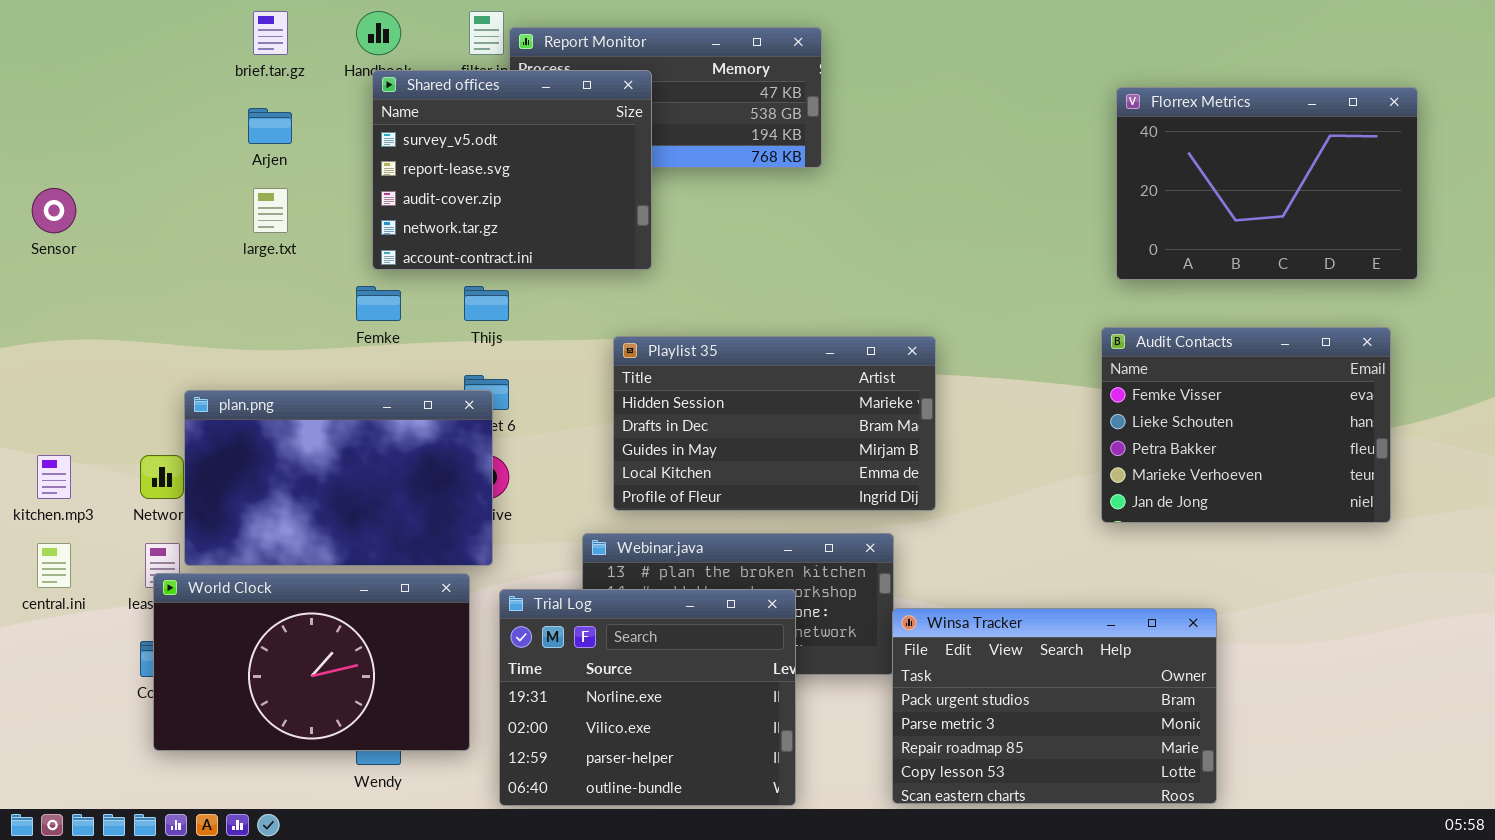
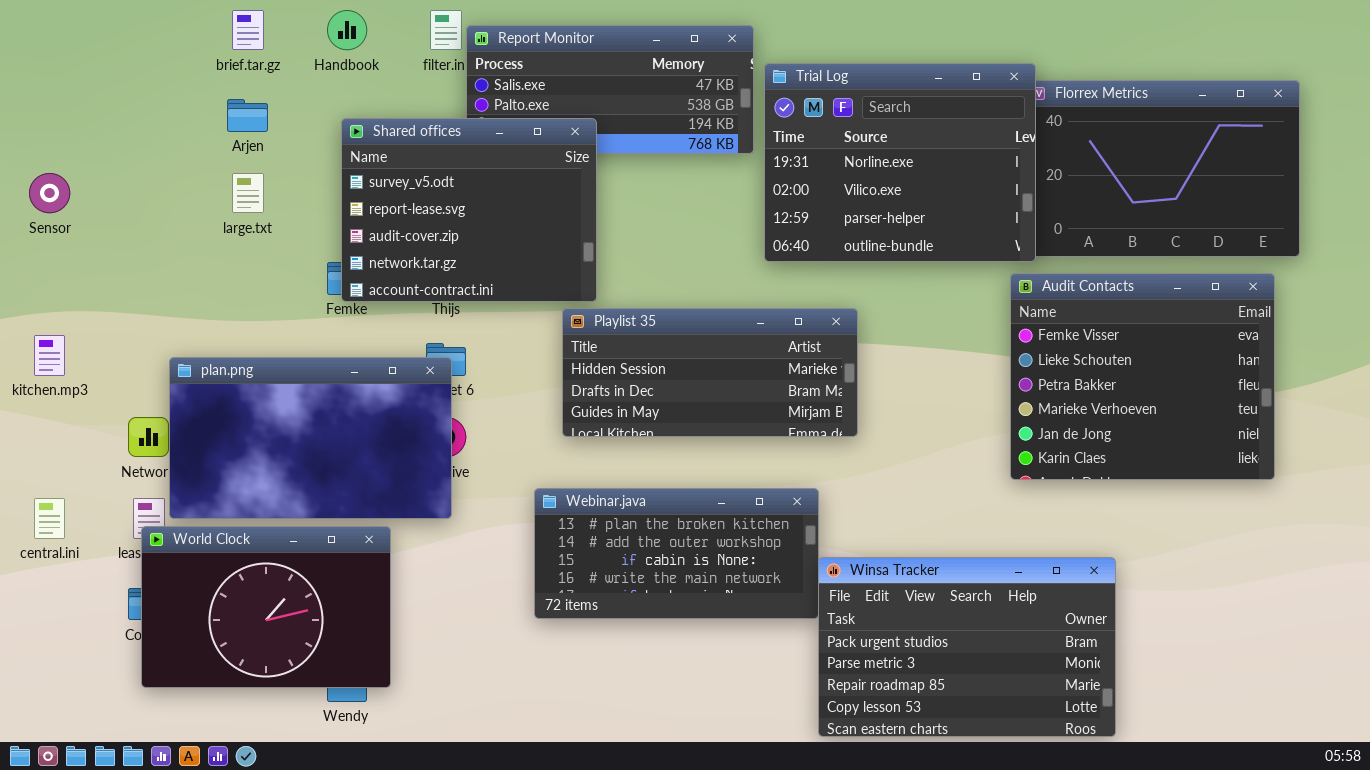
Shared offices: [372,70,652,270] -> [341,118,597,302], moved
Audit Contacts: [1101,327,1391,523] -> [1010,273,1275,480], resized
Playlist 35: [613,336,936,511] -> [562,308,858,437], resized
kitchen.mp3: [37,455,71,499] -> [34,335,65,376], moved
World Clock: [153,573,470,751] -> [141,526,391,688], resized
Trial Log: [499,589,796,806] -> [764,63,1036,262], moved

